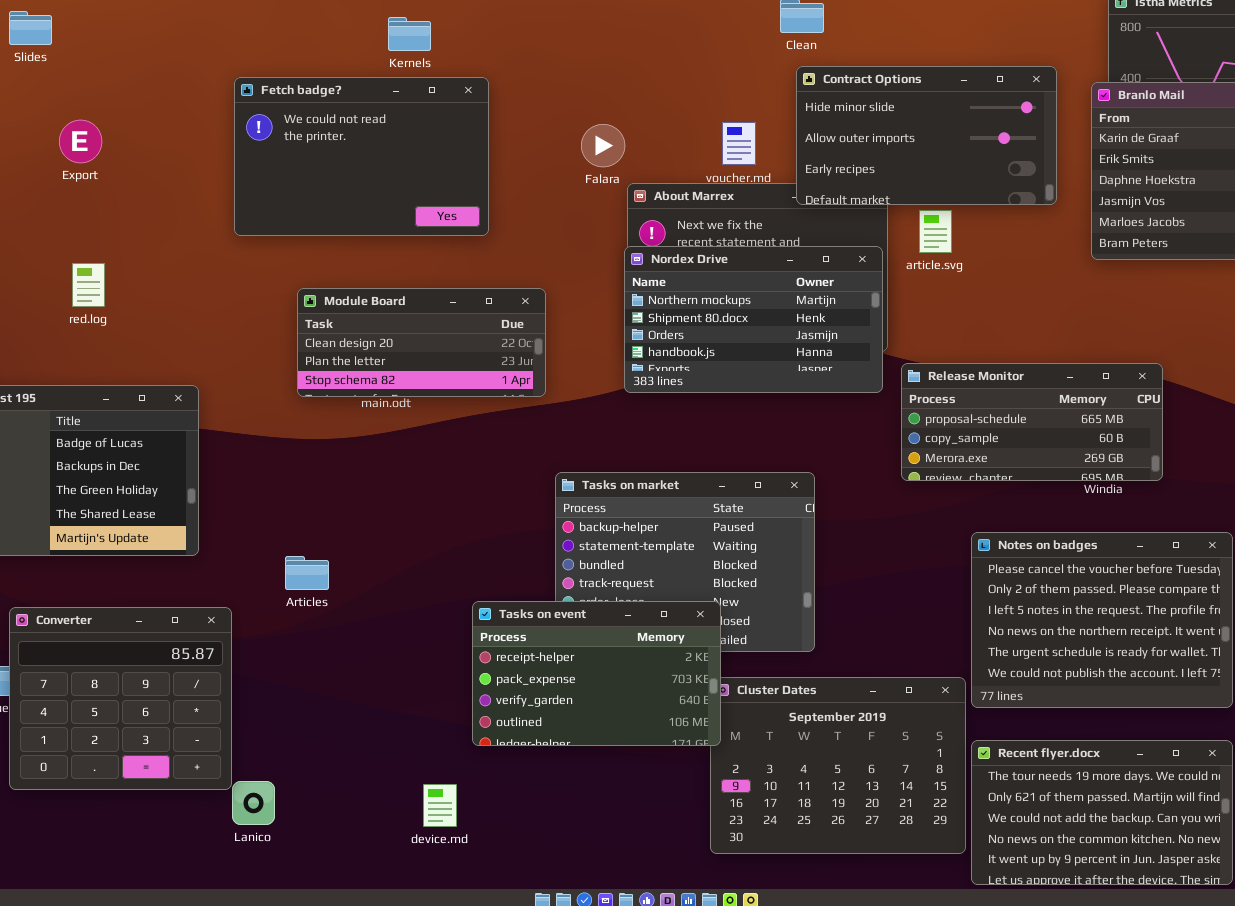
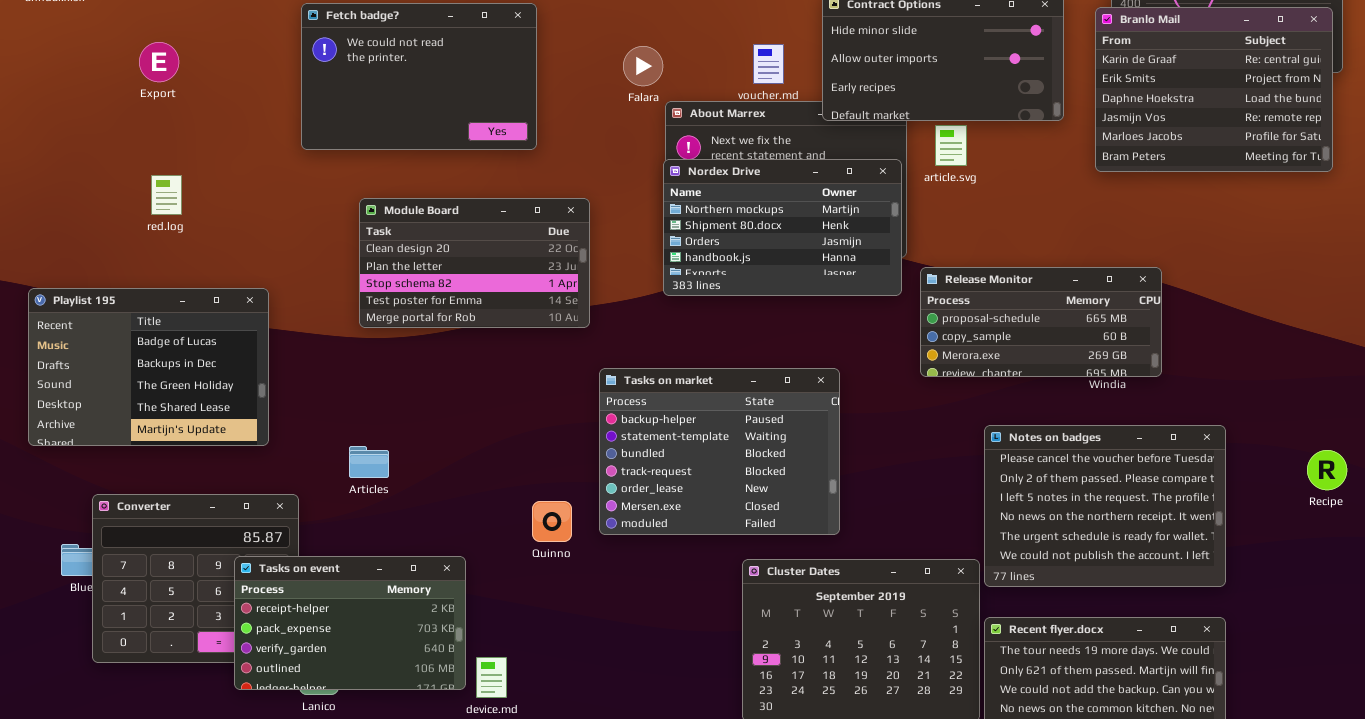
Module Board: [297,288,546,397] -> [359,198,590,328], resized
Tasks on event: [472,601,721,746] -> [234,556,466,690], moved

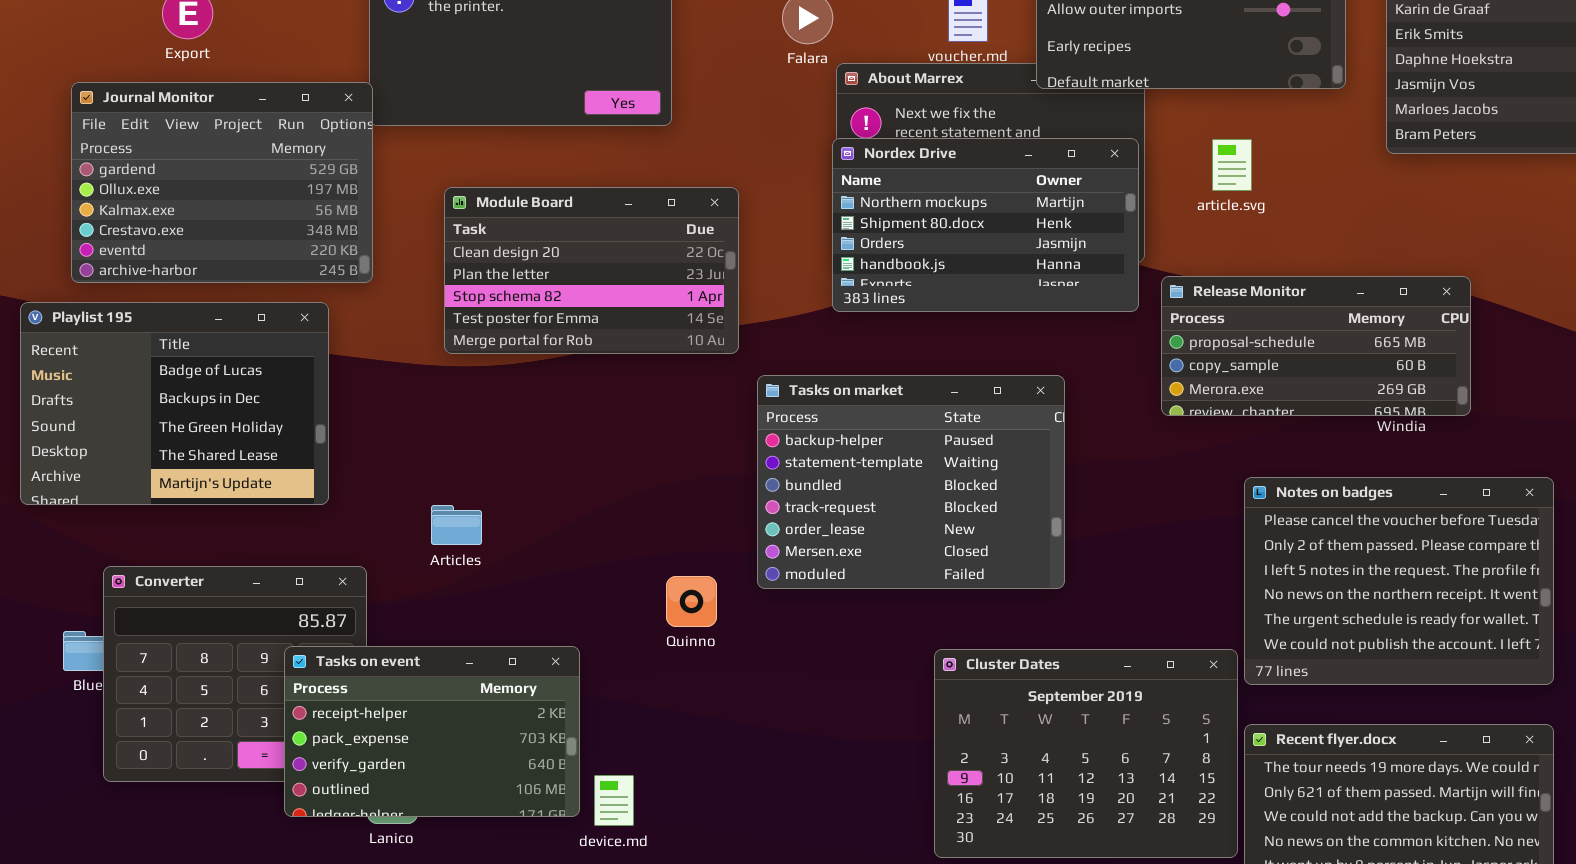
Journal Monitor: none -> [71,82,373,283], opened
article.svg: [935,125,967,166] -> [1212,139,1252,191], moved
Tasks on market: [599,368,840,535] -> [757,375,1065,589], moved

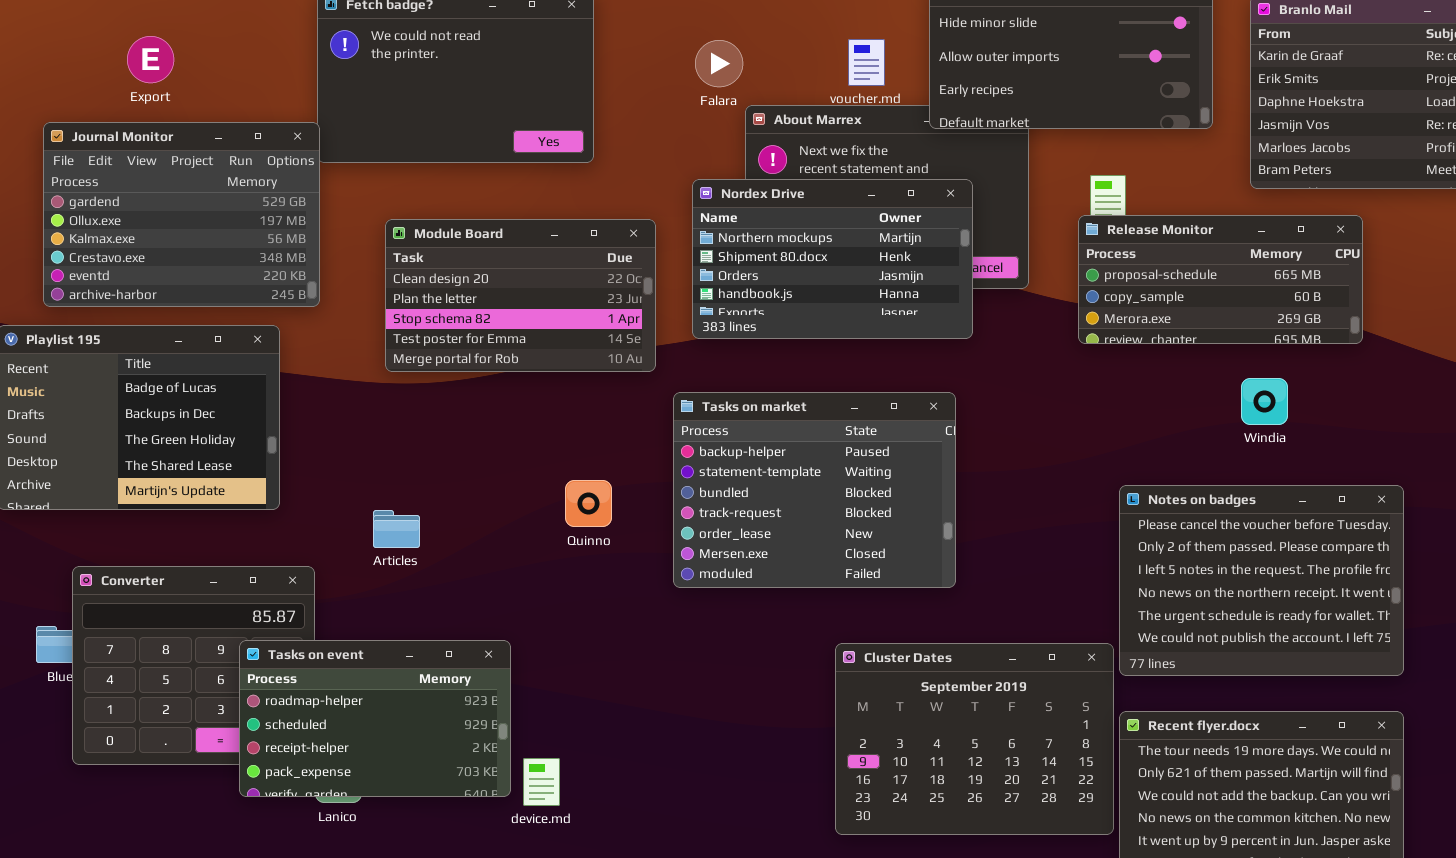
Nordex Drive: [832,138,1139,312] -> [692,179,973,339], moved
Release Monitor: [1161,276,1471,416] -> [1078,215,1363,344], moved
Quinno: [666,576,717,627] -> [565,480,612,527], moved
Tasks on event: [284,646,580,817] -> [239,640,511,797], scrolled up 2 rows

